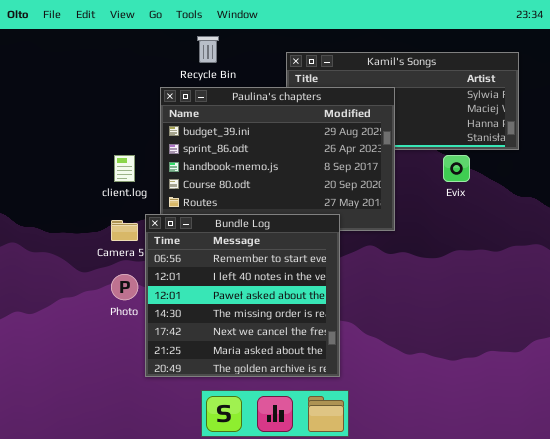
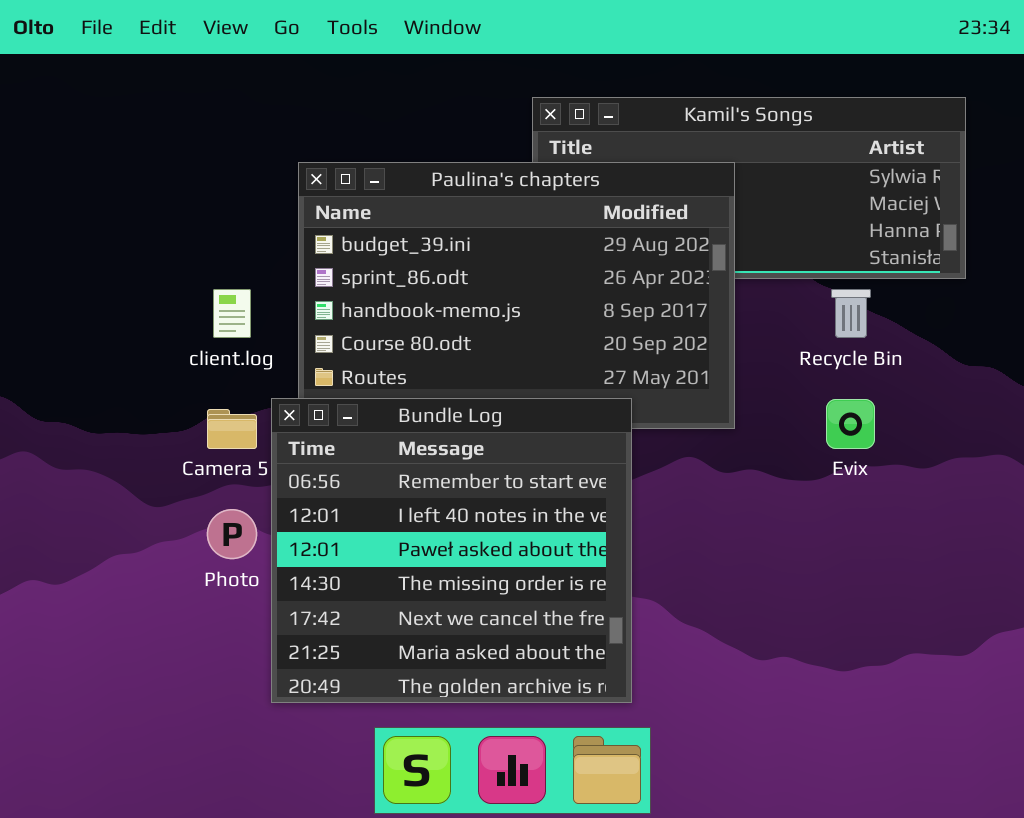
Recycle Bin: [197,36,219,63] -> [831,289,871,338], moved
Evix: [443,155,470,182] -> [826,399,875,449], moved

